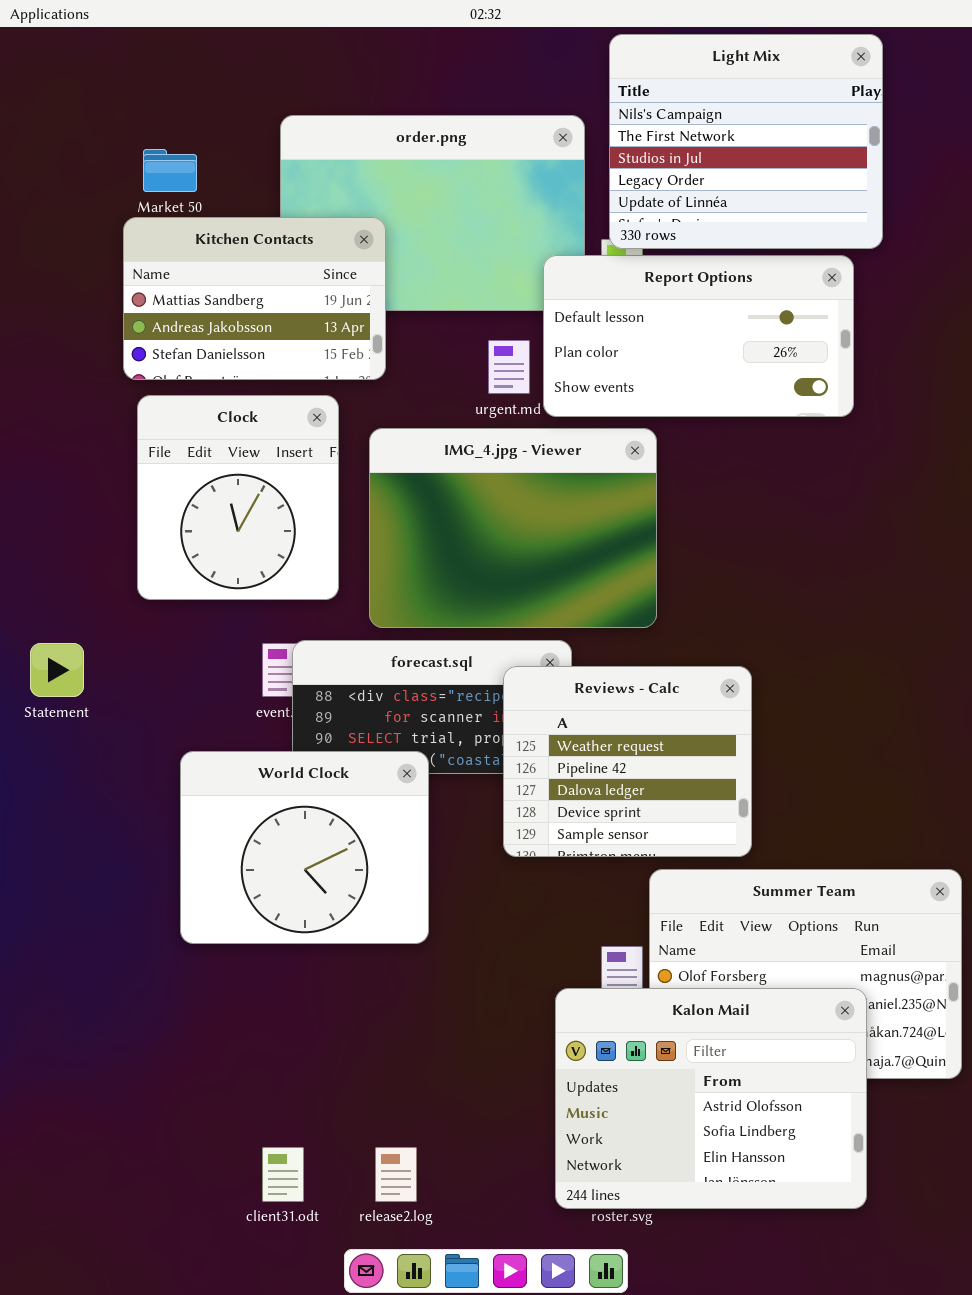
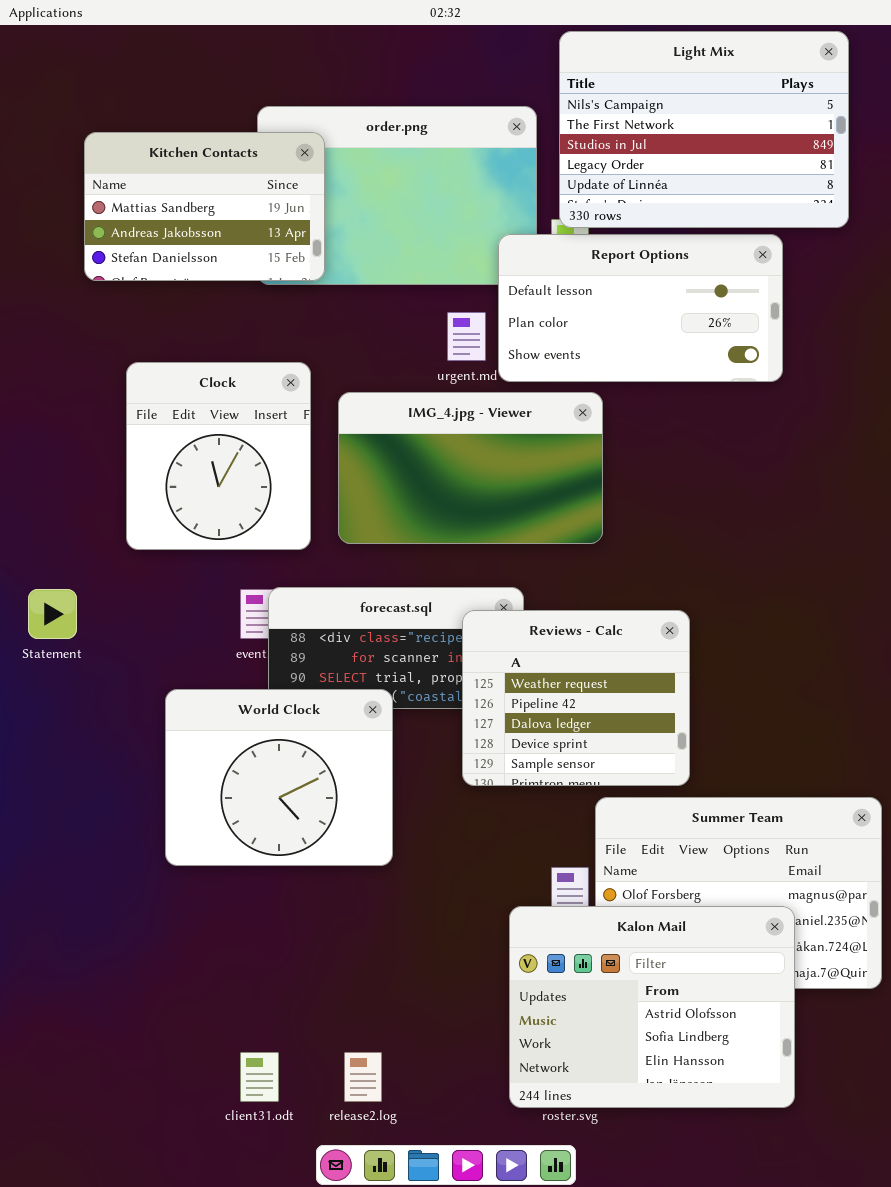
Light Mix: [609,34,883,249] -> [559,31,849,228], resized
Kitchen Contacts: [123,217,386,380] -> [84,132,325,281], moved
IMG_4.jpg - Viewer: [369,428,657,628] -> [338,392,603,544], resized

